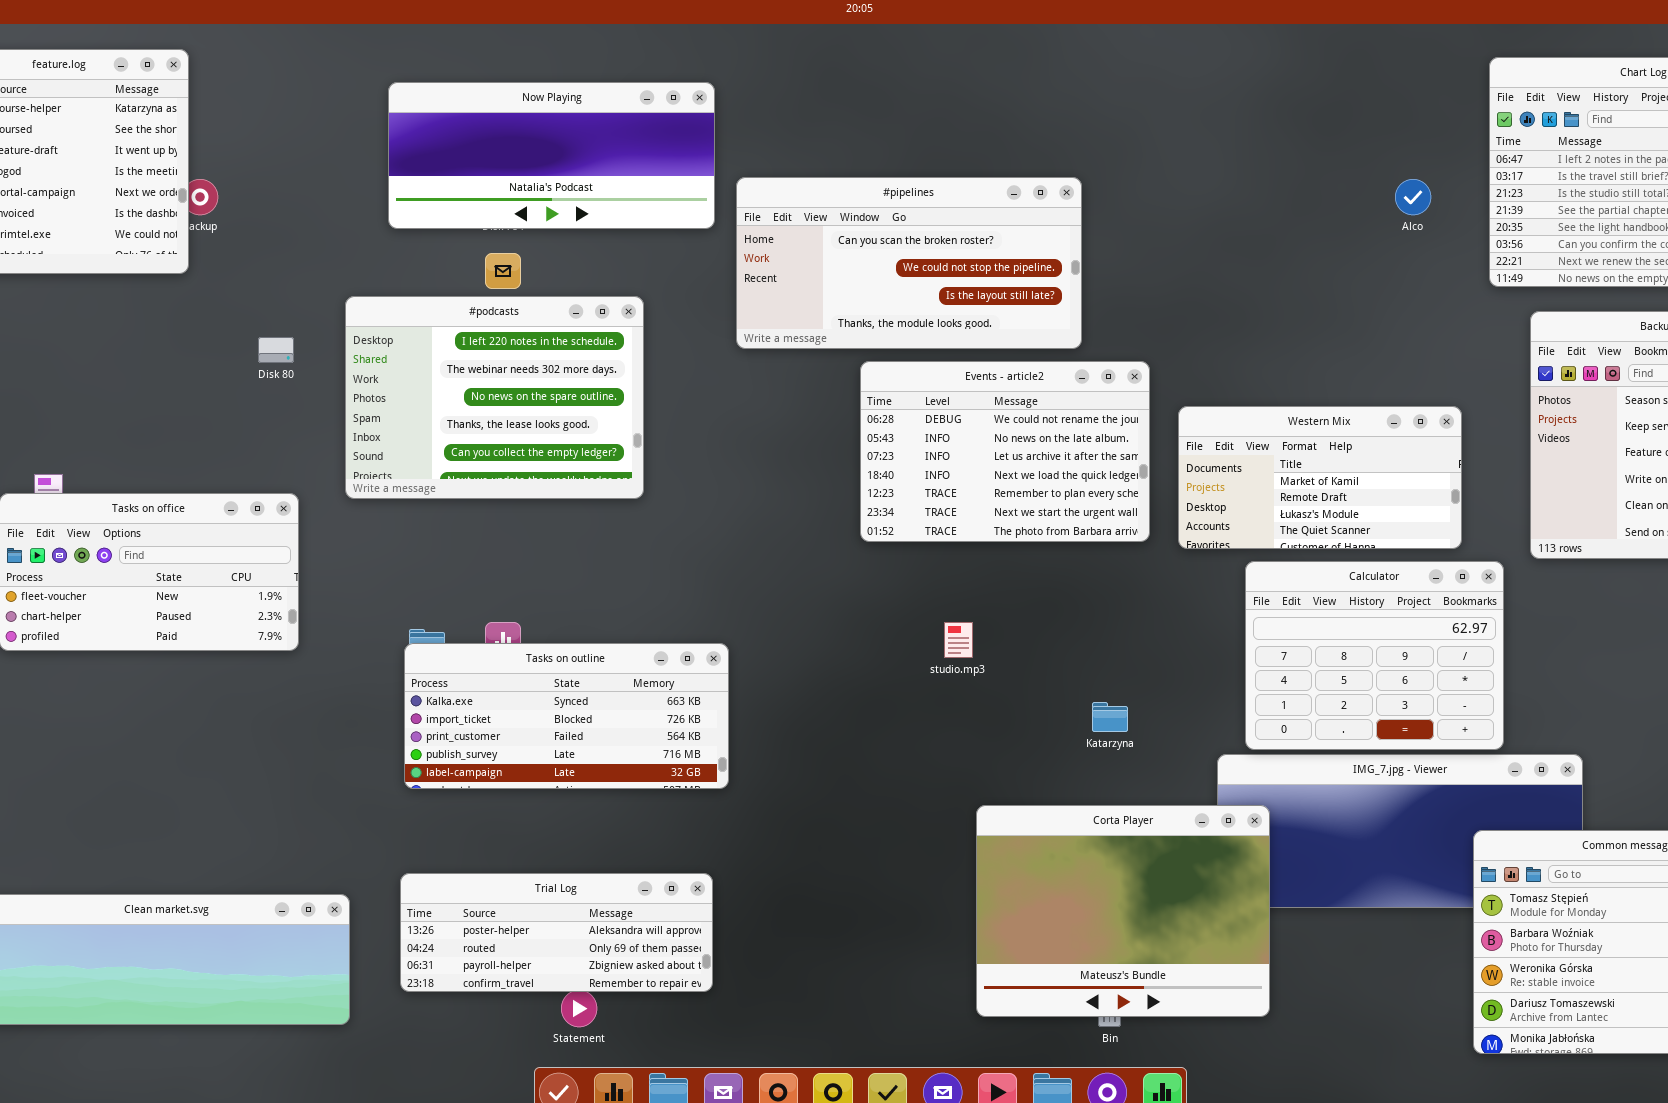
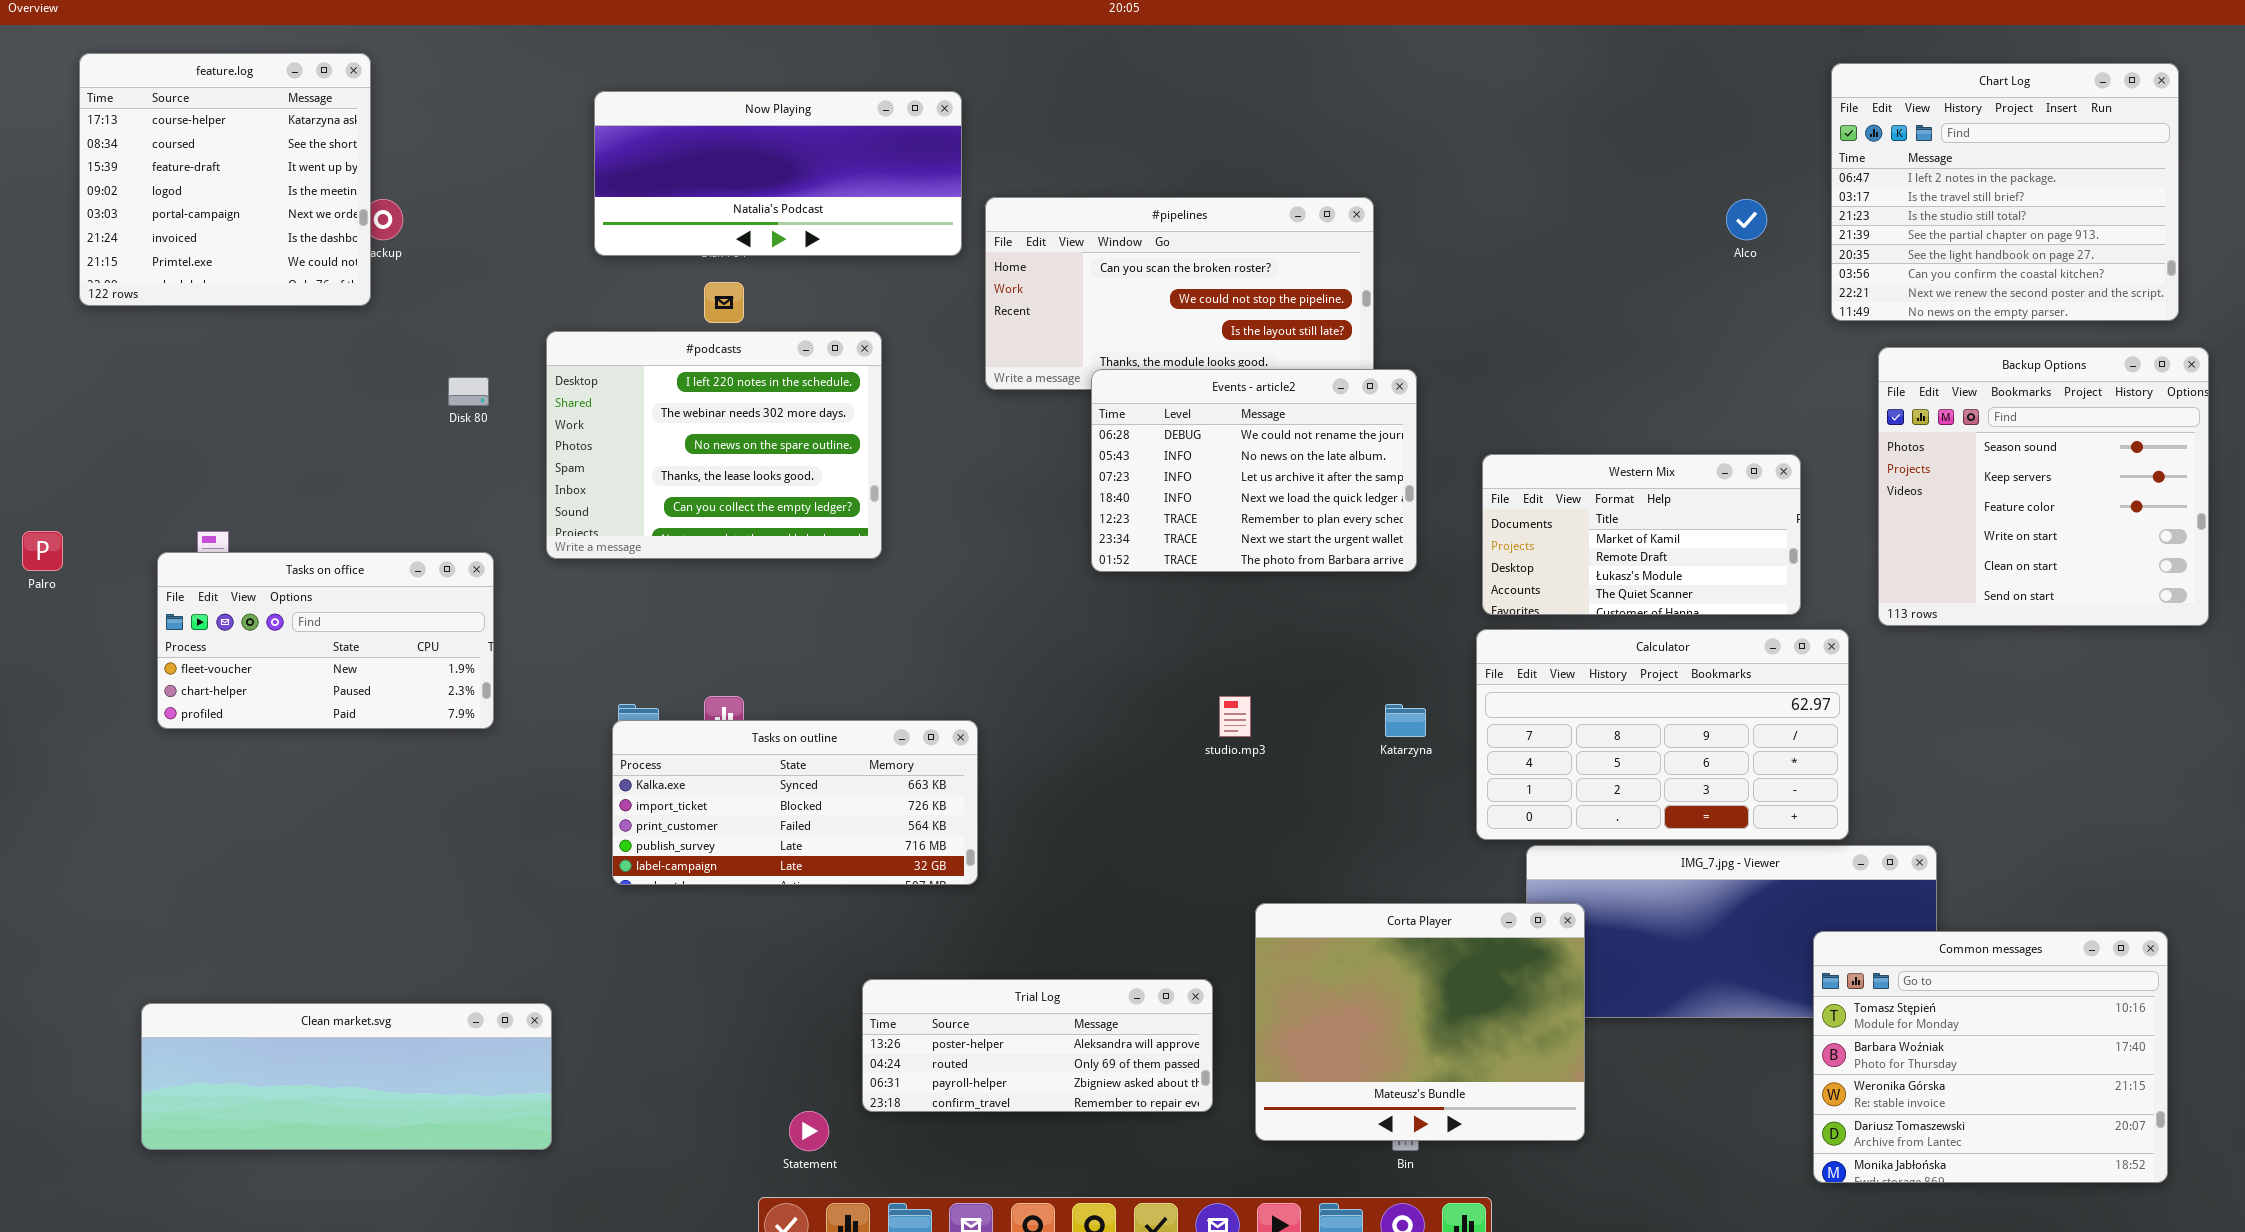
Events - article2: [860,361,1150,542] -> [1091,369,1417,572], moved
Calculator: [1245,561,1504,750] -> [1476,629,1849,840], resized
Katarzyna: [1092,702,1128,732] -> [1385,704,1426,737], moved
Trial Log: [400,873,713,992] -> [862,979,1213,1112], moved

